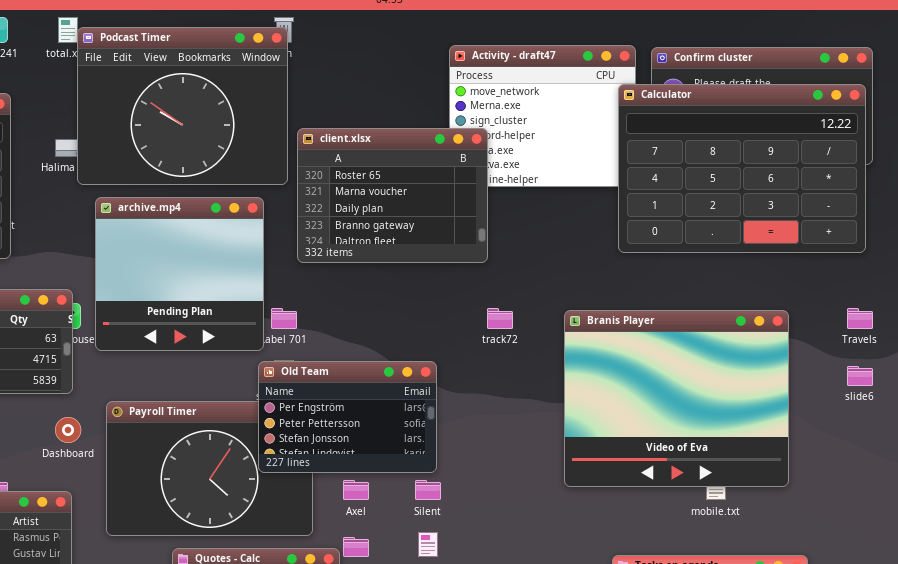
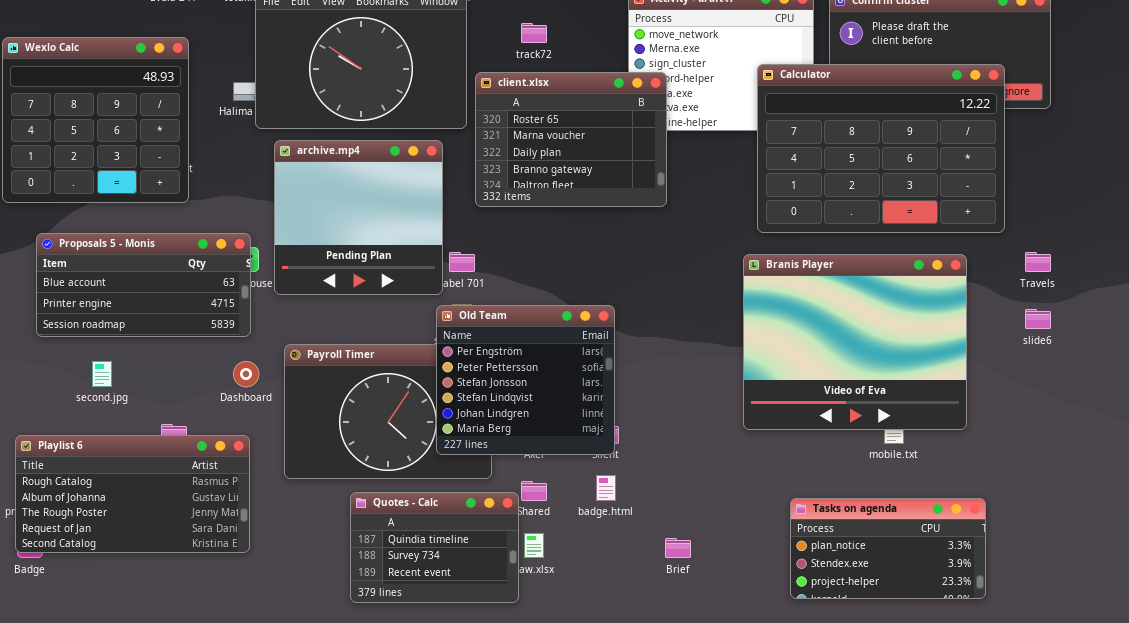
Calculator: [618,84,866,253] -> [757,64,1005,233], moved
track72: [487,308,513,329] -> [521,23,547,43], moved
Old Team: [258,361,437,473] -> [436,305,615,455], resized

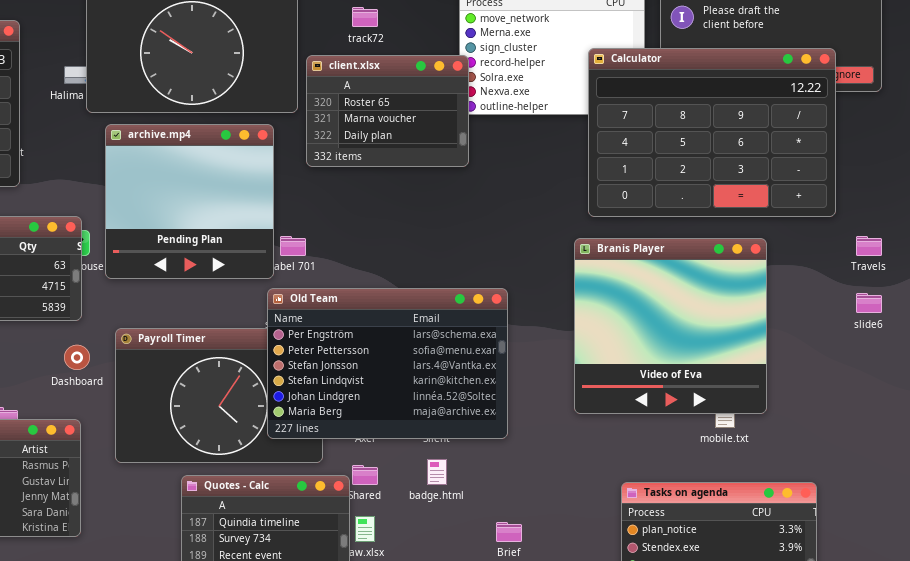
client.xlsx: [475,72,667,207] -> [306,55,469,167], resized
Branis Player: [743,254,967,430] -> [574,238,767,414], resized
Old Team: [436,305,615,455] -> [267,288,508,439], resized

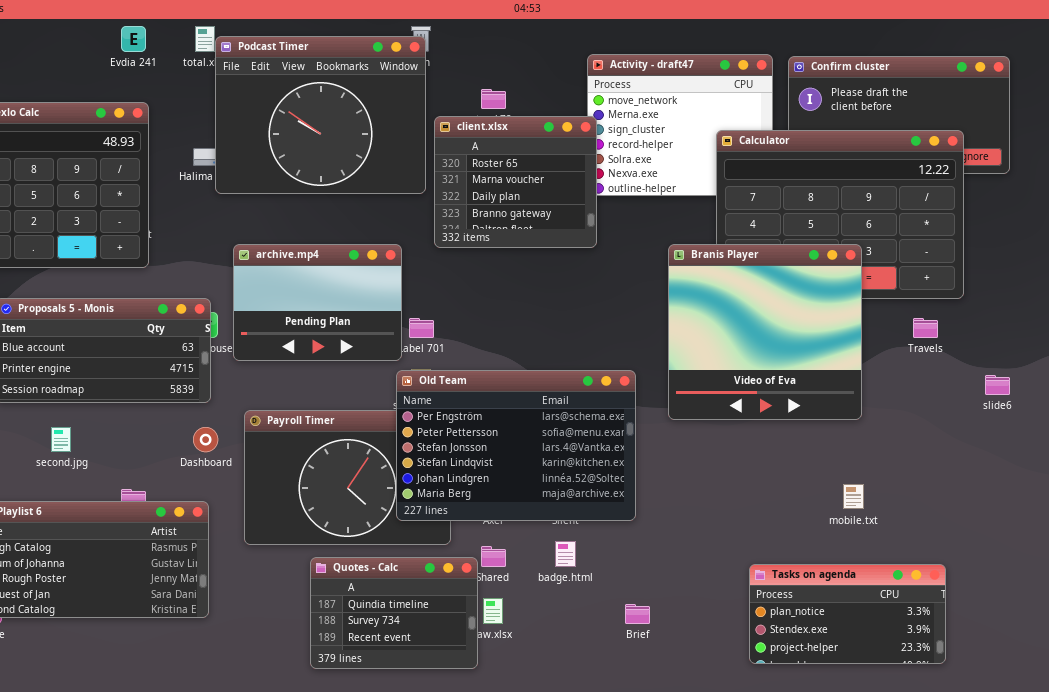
client.xlsx: [306,55,469,167] -> [434,116,597,248], resized
archive.mp4: [105,124,274,279] -> [233,244,402,361], resized
Travels: [856,236,882,256] -> [913,318,938,338], moved
Branis Player: [574,238,767,414] -> [668,244,862,420], moved

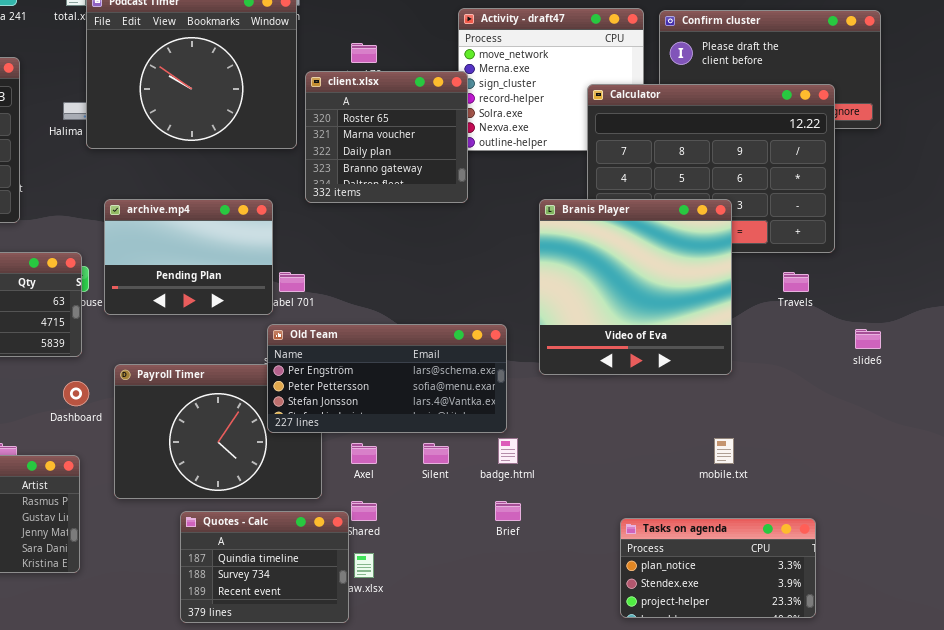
Old Team: [396,370,636,521] -> [267,324,507,433], resized
badge.html: [555,541,576,567] -> [498,438,518,464], moved
Brief: [625,604,650,624] -> [495,501,521,521], moved

